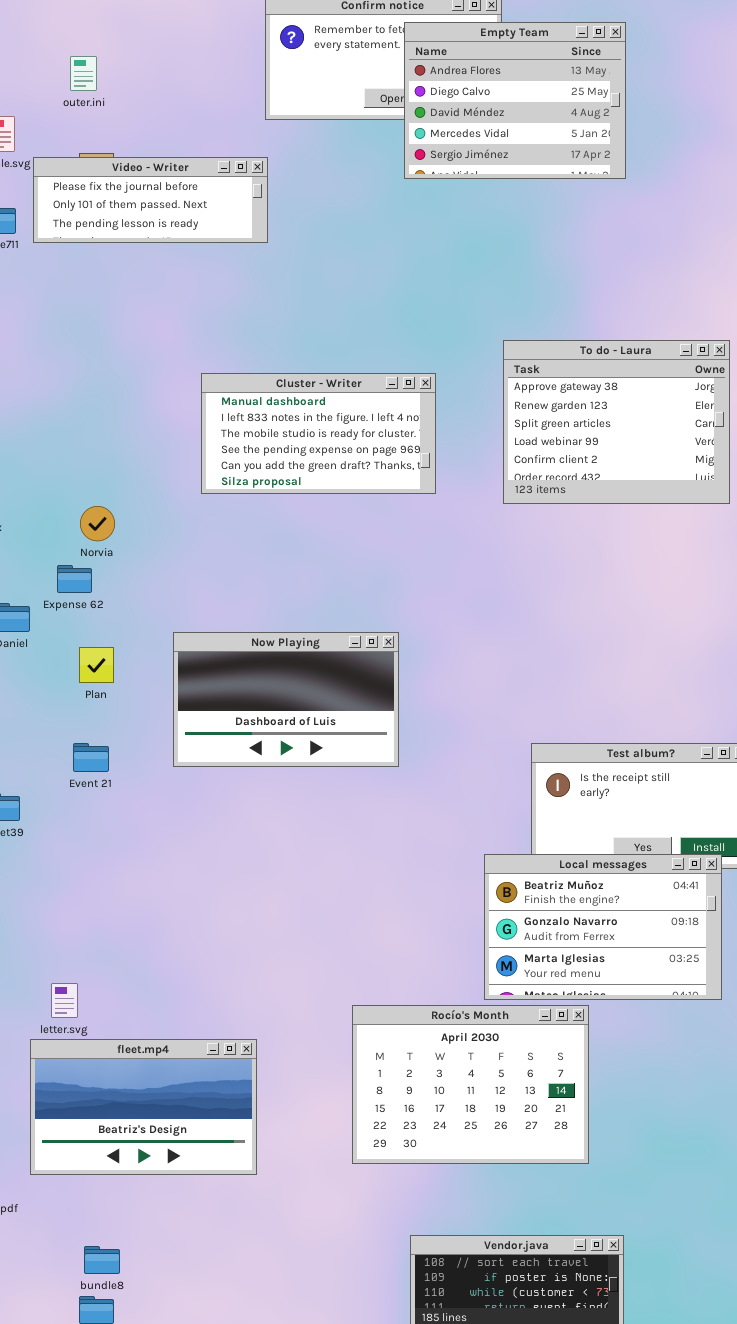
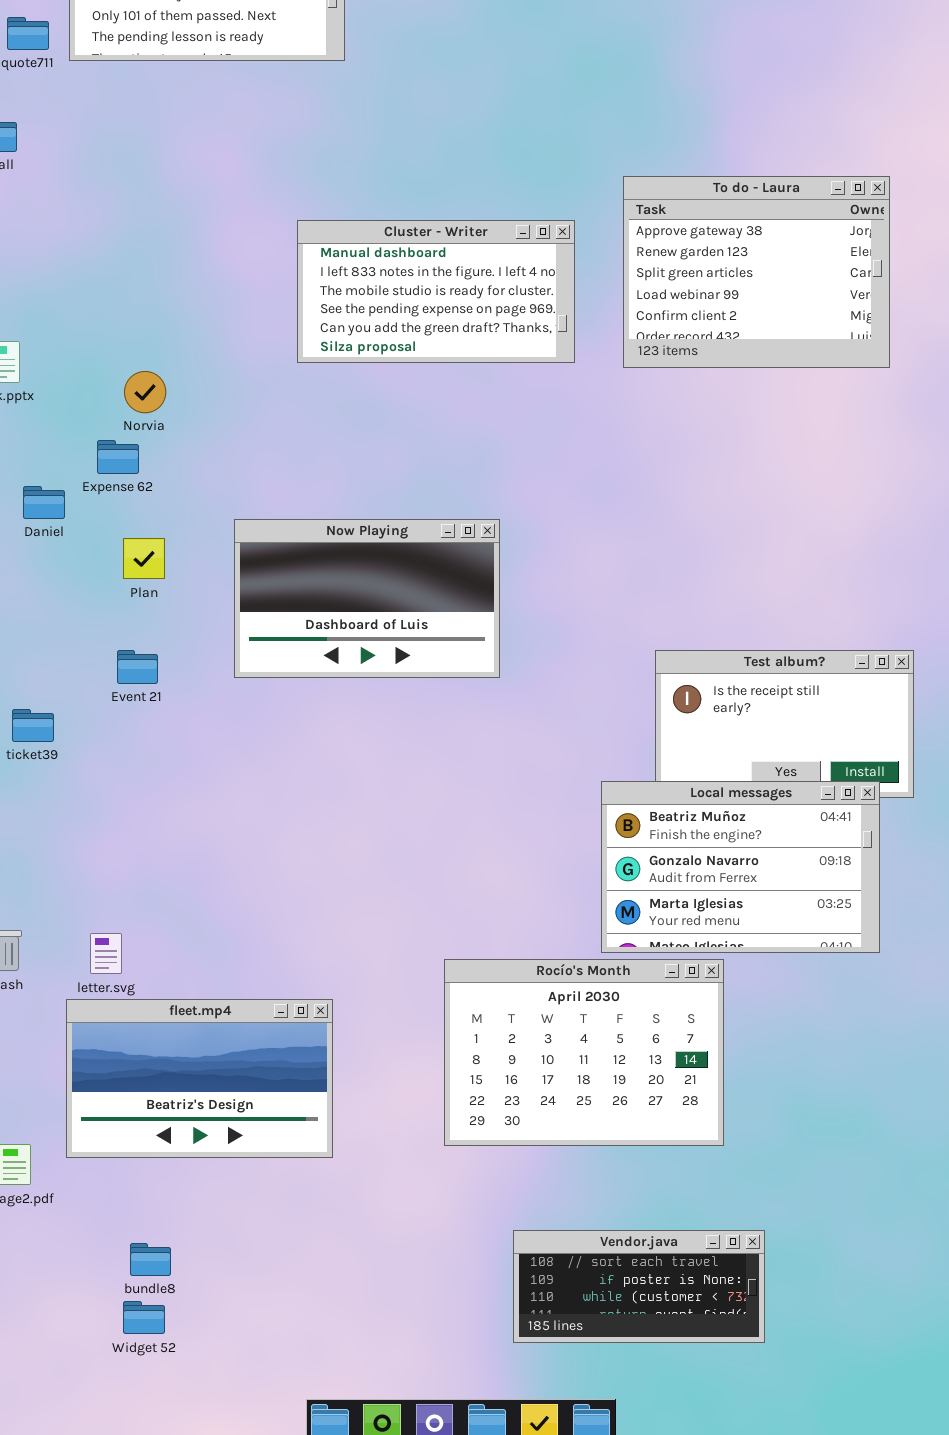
Cluster - Writer: [201,373,436,494] -> [297,220,575,363], moved

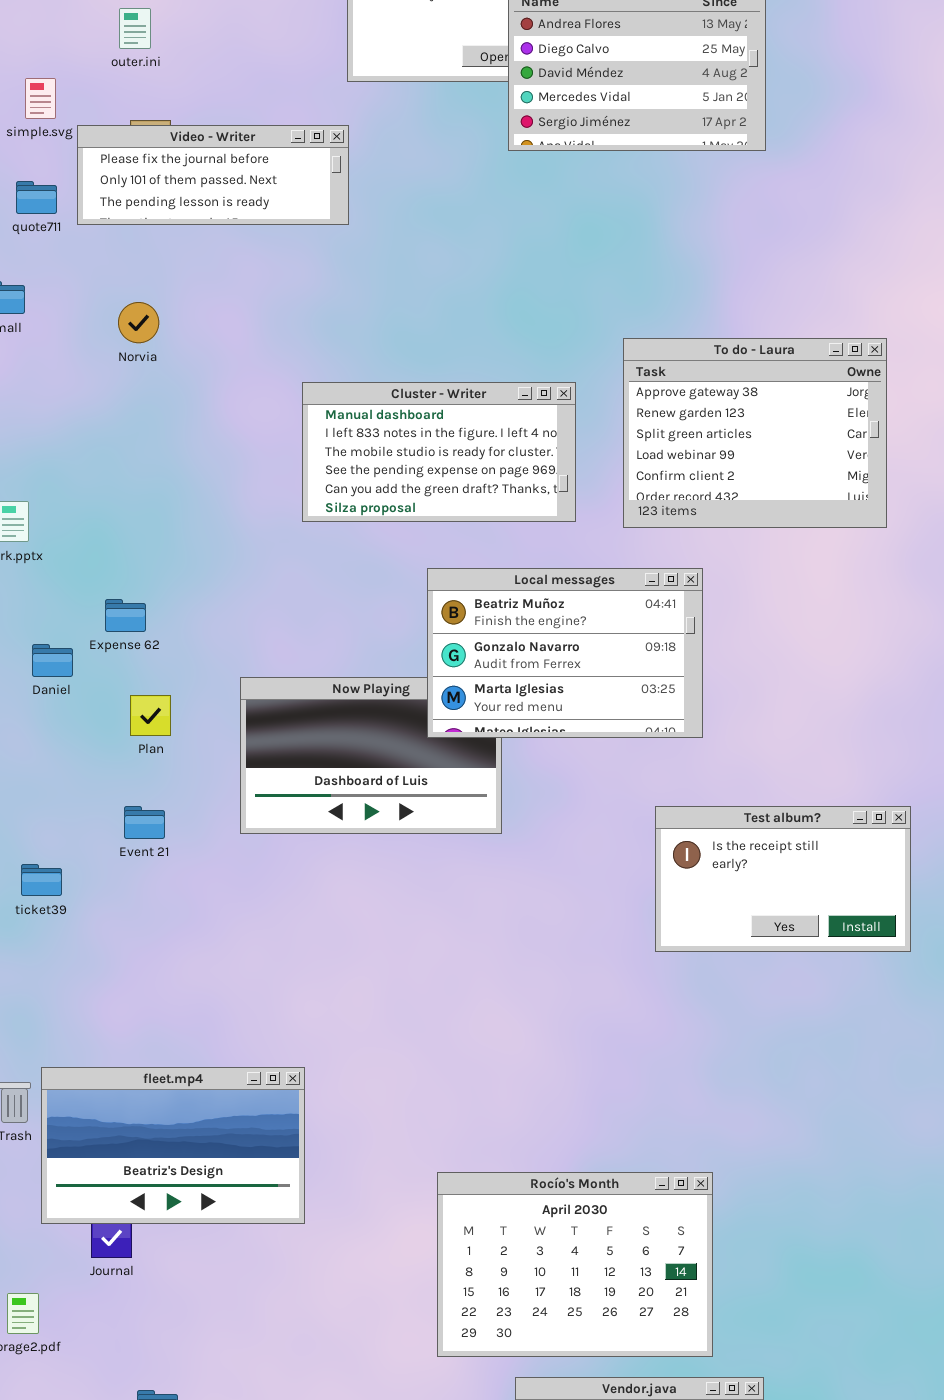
Norvia: [124,371,166,413] -> [118,302,159,343], moved
Local messages: [601,781,880,953] -> [427,568,703,738], moved
Rocío's Month: [444,959,724,1146] -> [437,1172,713,1357], moved
fleet.mp4: [66,999,333,1158] -> [41,1067,305,1224], moved

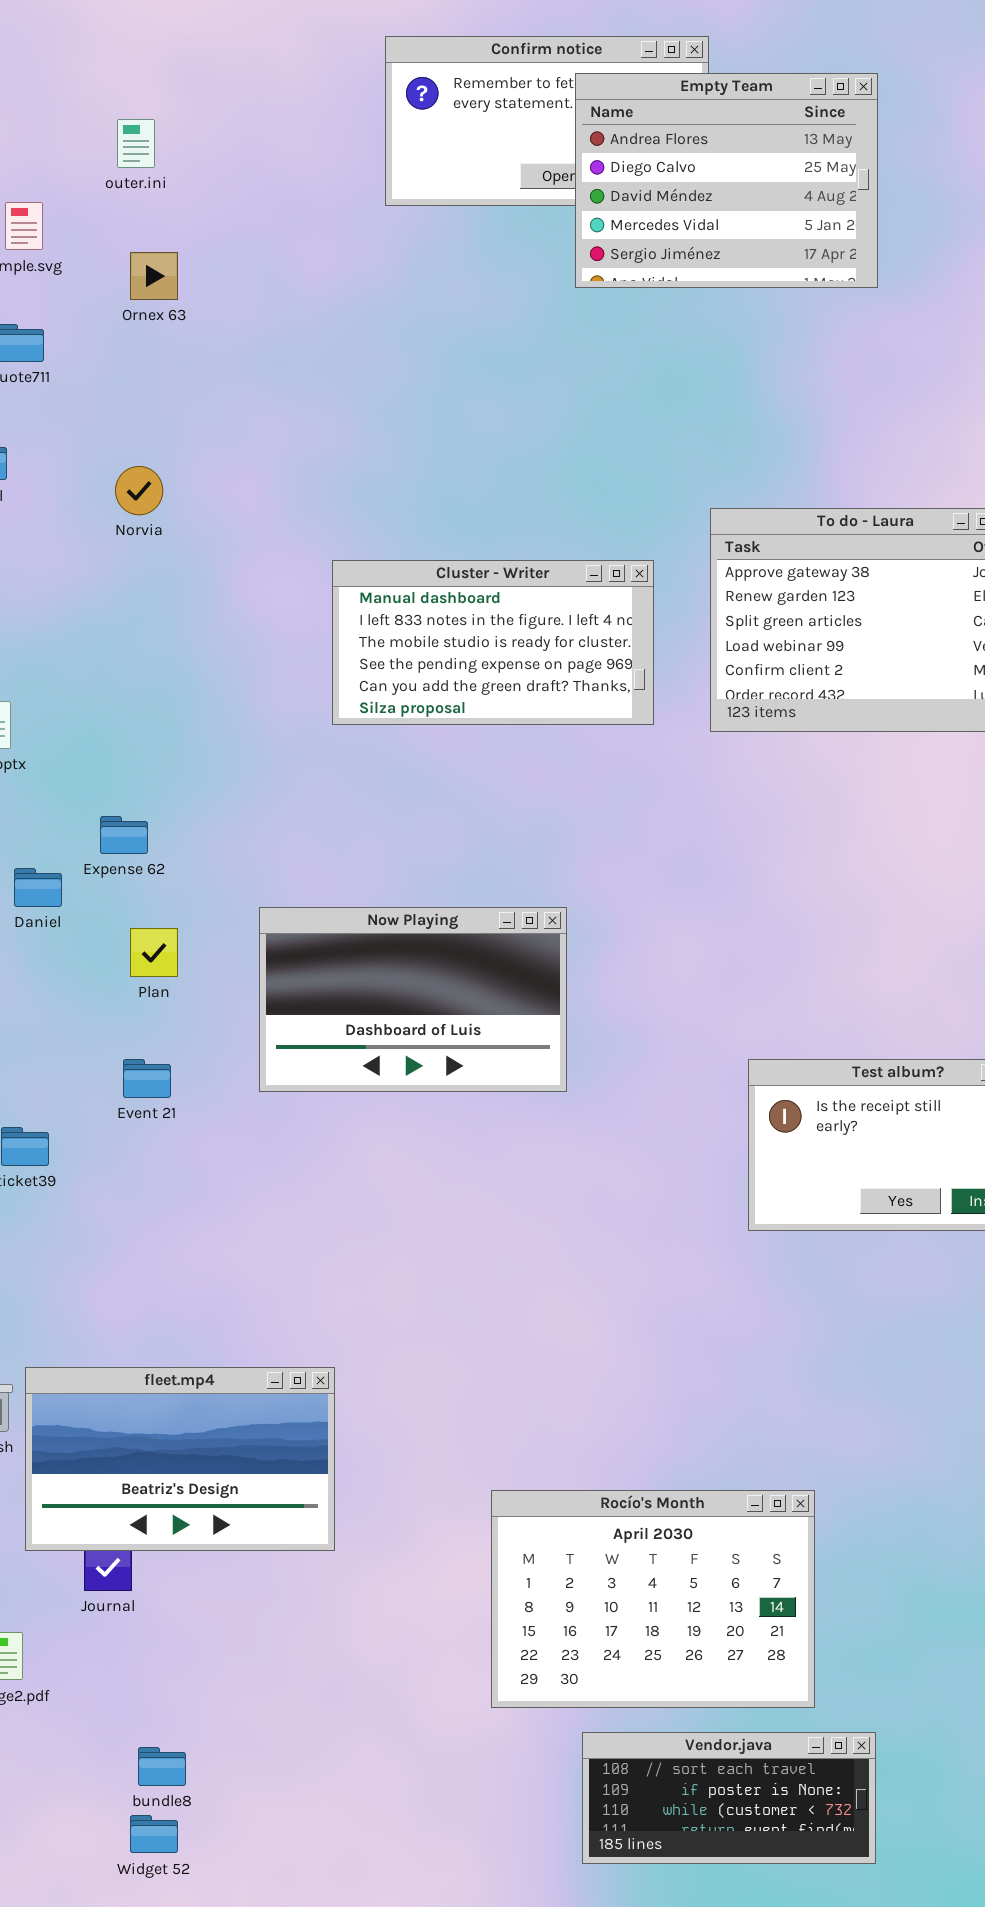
Video - Writer: [77,125,349,225] -> none, closed
Local messages: [427,568,703,738] -> none, closed

